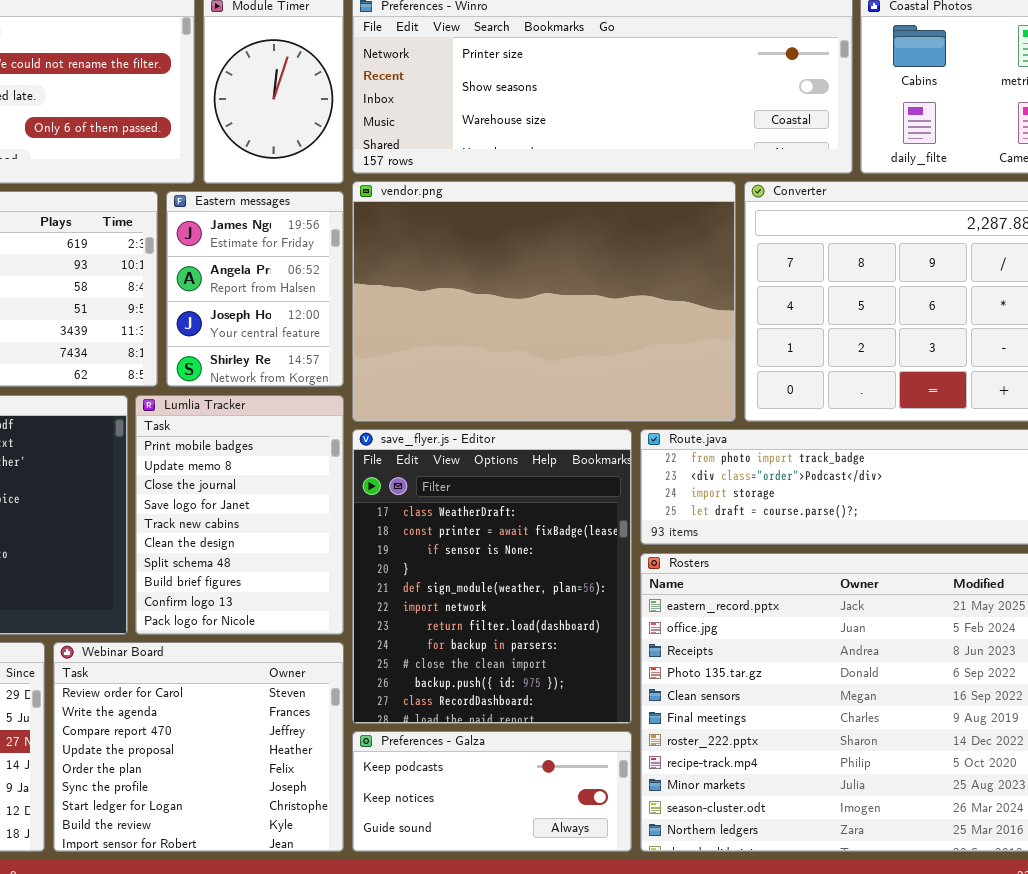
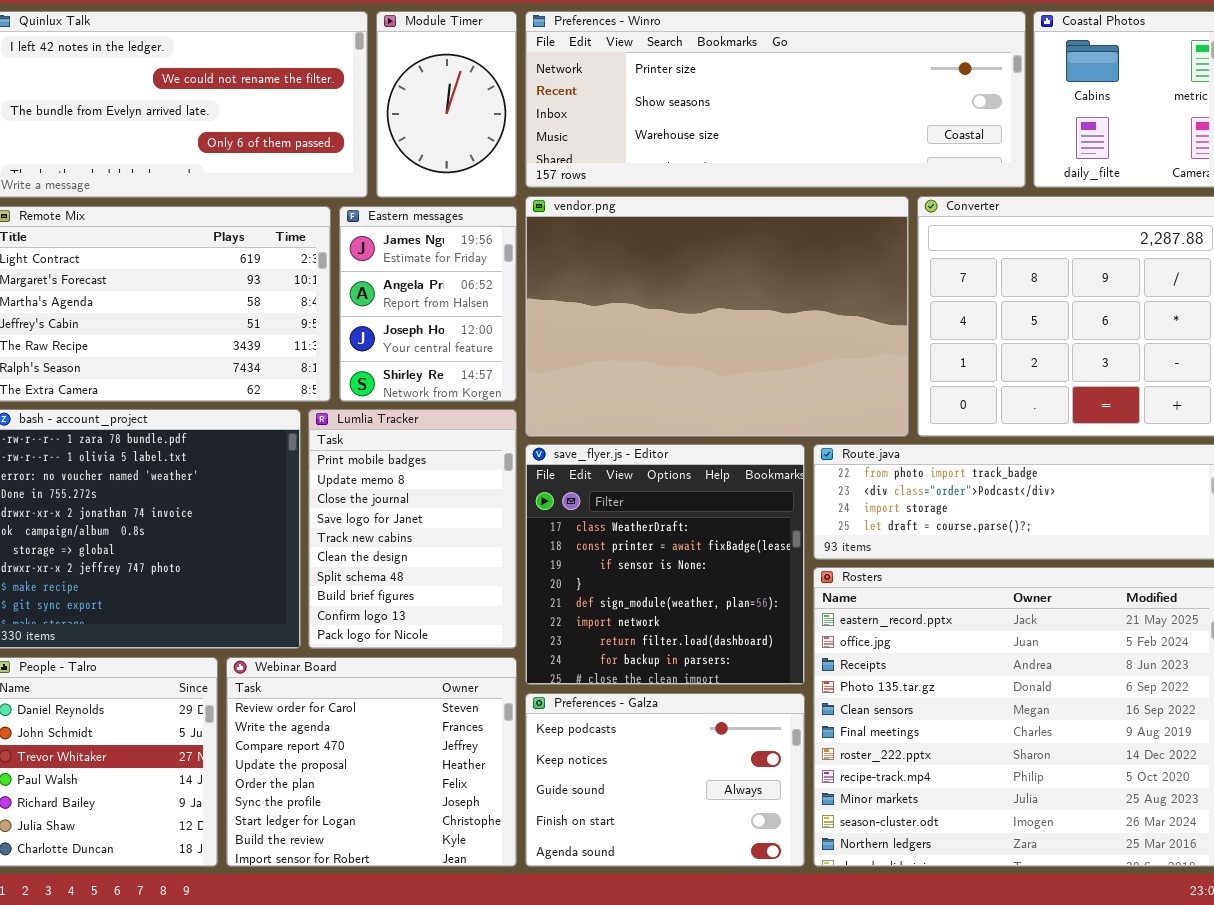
save_flyer.js - Editor: [352,429,632,724] -> [525,444,805,685], resized
Preferences - Galza: [352,731,632,852] -> [525,693,805,867], resized

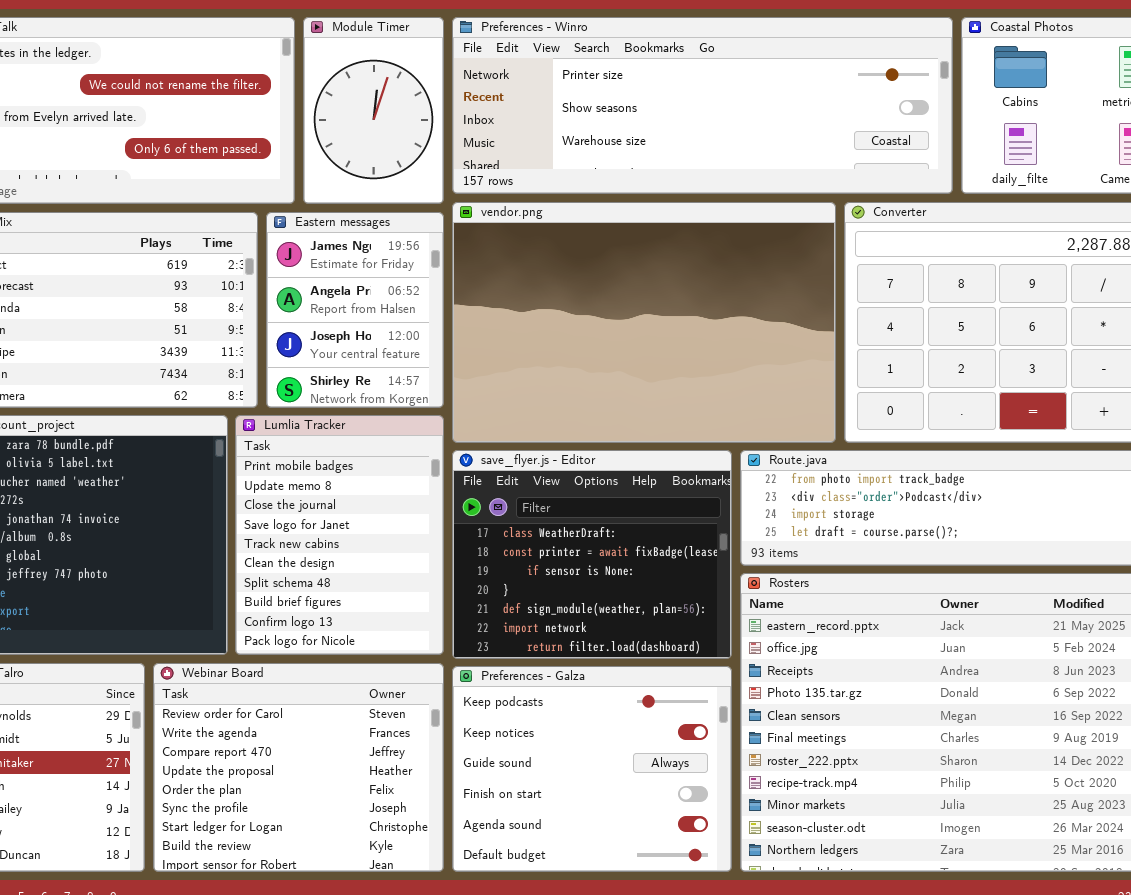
save_flyer.js - Editor: [525,444,805,685] -> [452,450,732,659], resized
Preferences - Galza: [525,693,805,867] -> [452,666,732,872], resized

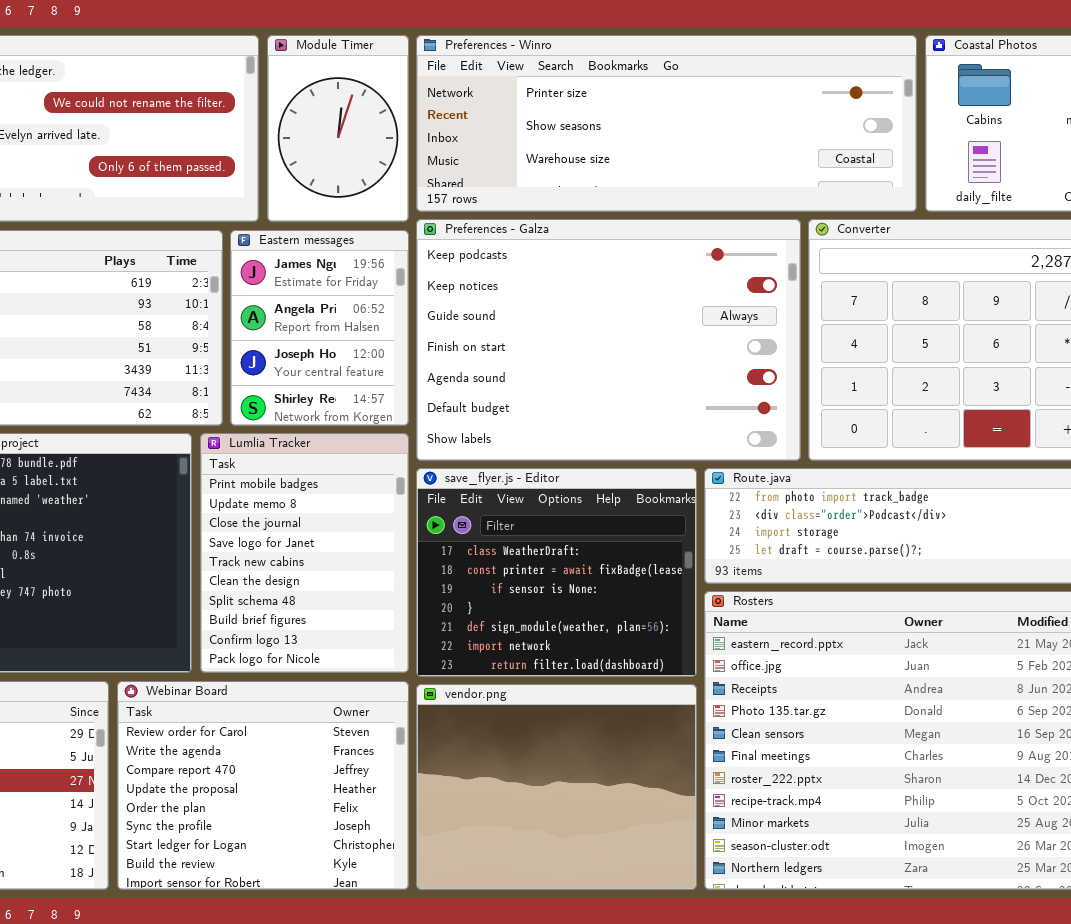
vendor.png: [452,202,836,443] -> [416,684,697,890], moved, resized
Preferences - Galza: [452,666,732,872] -> [416,219,801,461], moved, resized

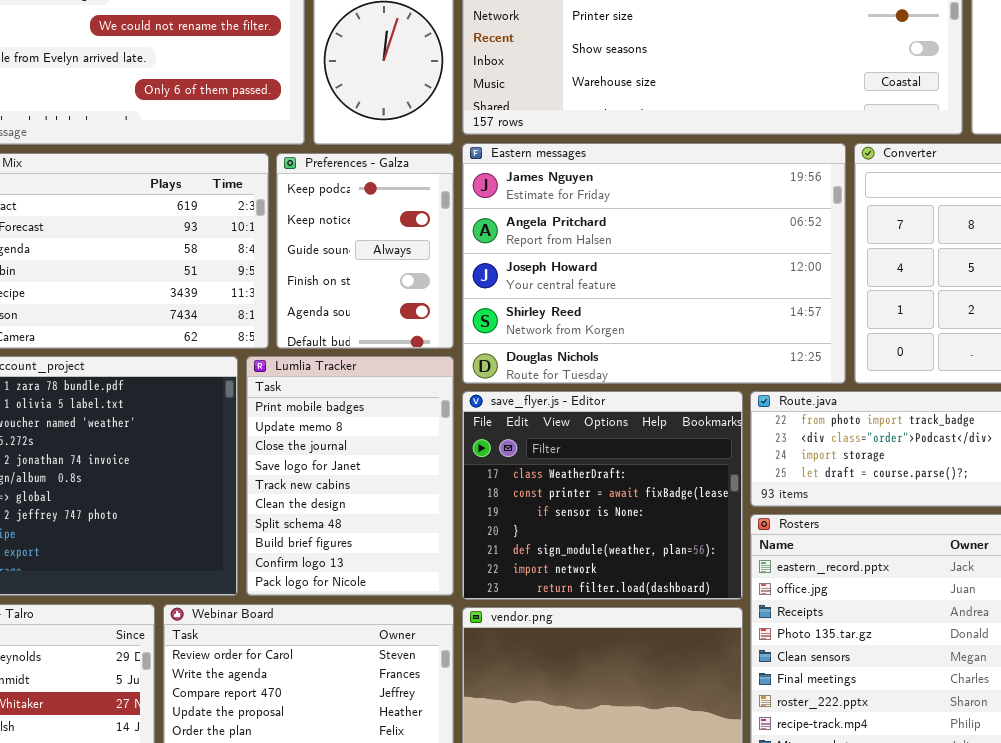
Preferences - Galza: [416,219,801,461] -> [276,153,454,349], moved, resized
Eastern messages: [230,230,409,426] -> [462,143,846,384], moved, resized

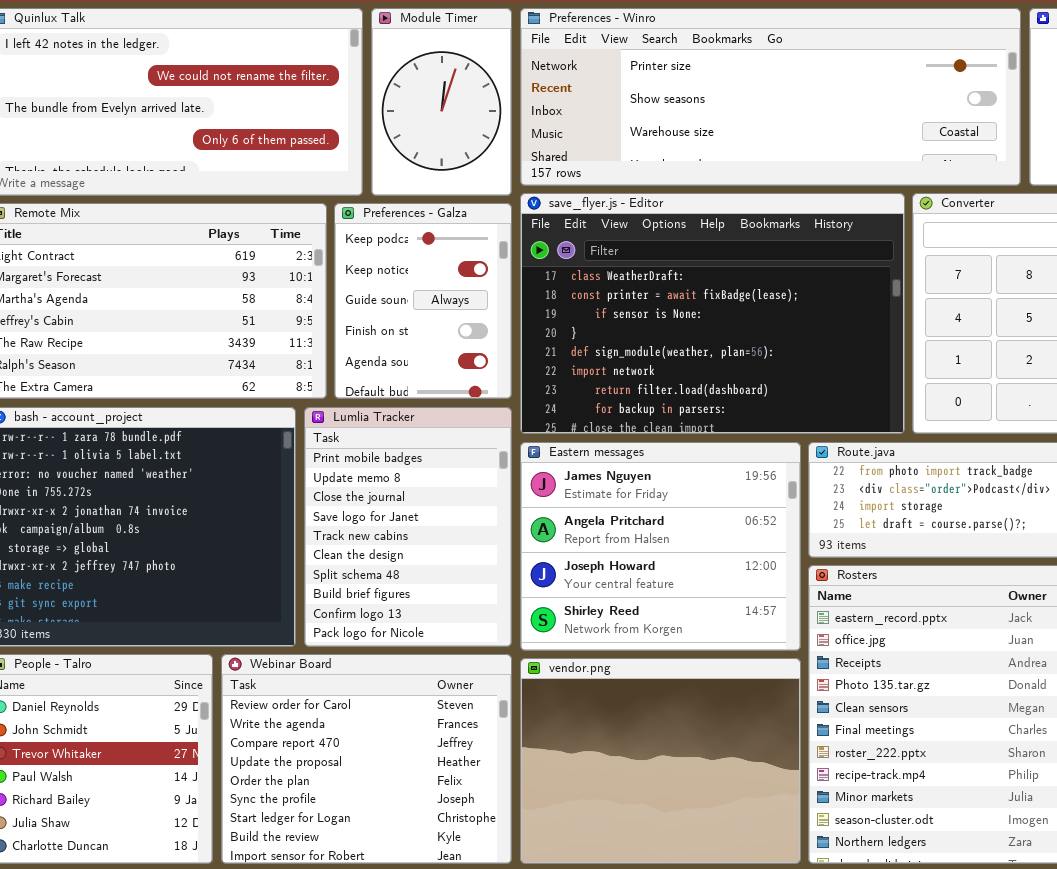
Eastern messages: [462,143,846,384] -> [520,442,801,651], moved, resized
save_flyer.js - Editor: [462,391,743,600] -> [520,193,905,434], moved, resized

